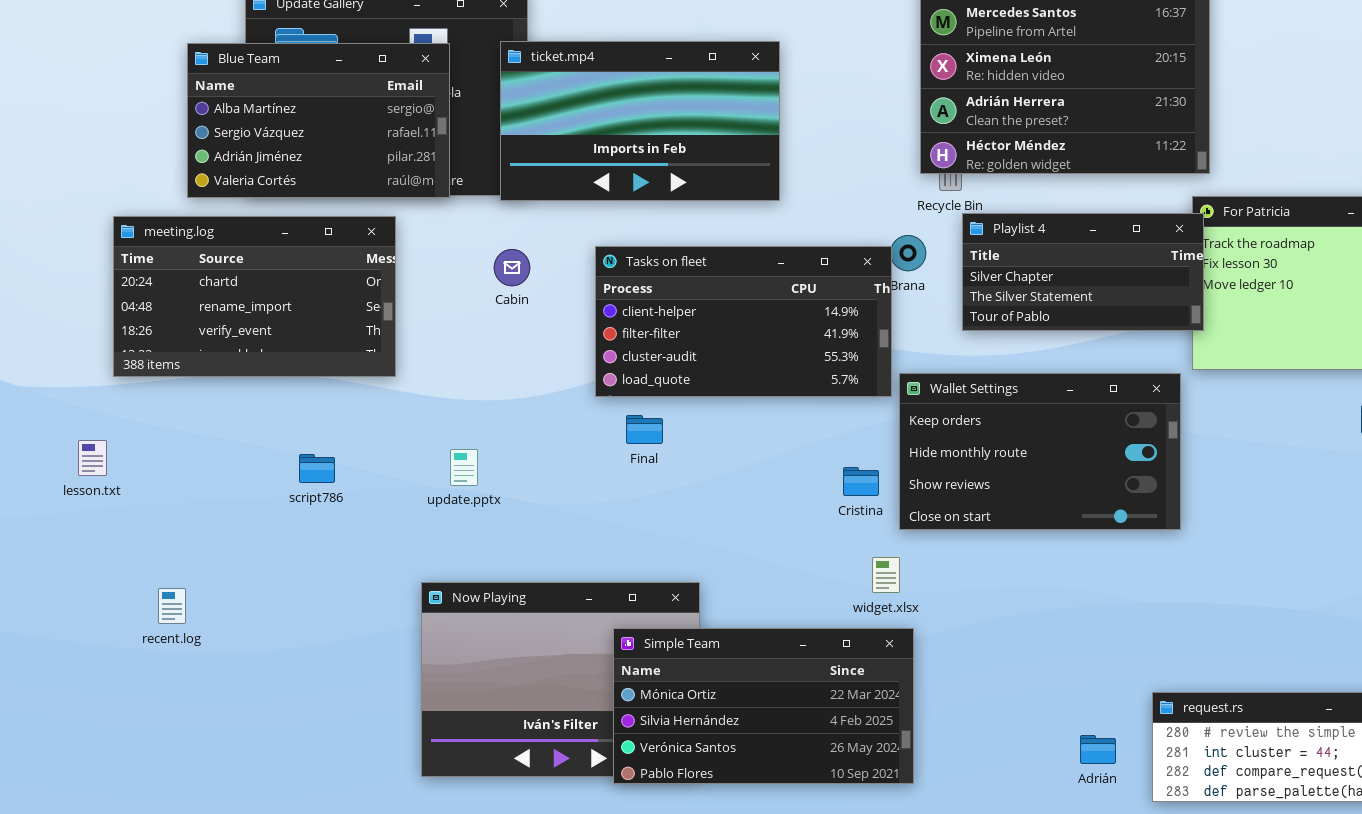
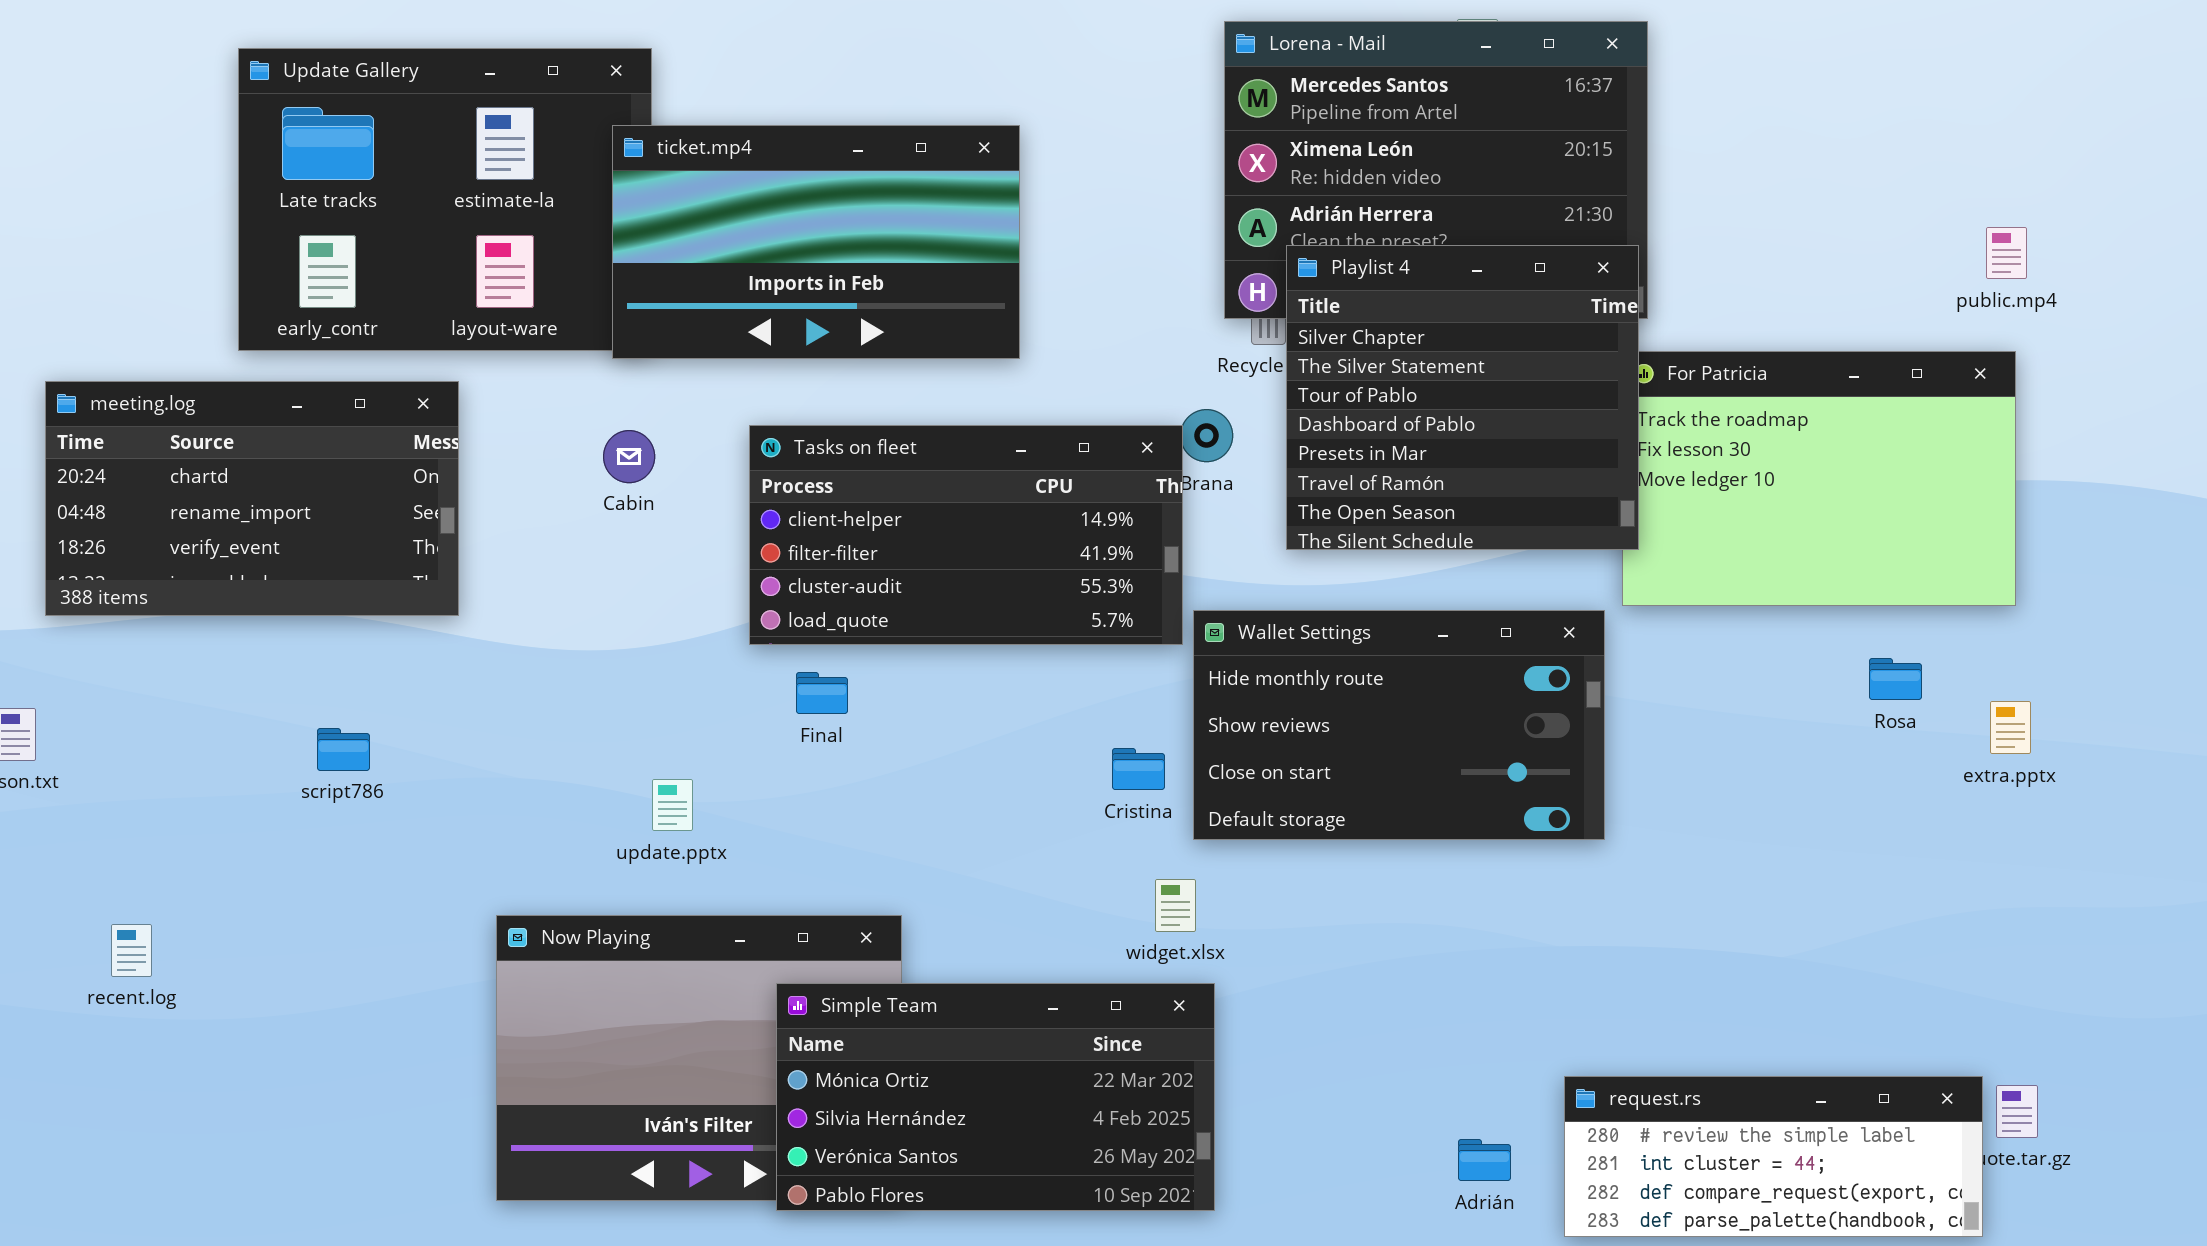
Blue Team: [187,43,450,198] -> none, closed
Playlist 4: [962,213,1204,331] -> [1286,245,1639,550], resized
Wallet Settings: [899,373,1181,530] -> [1193,610,1605,840], scrolled down 1 row
update.pptx: [450,449,478,486] -> [652,779,693,831], moved

